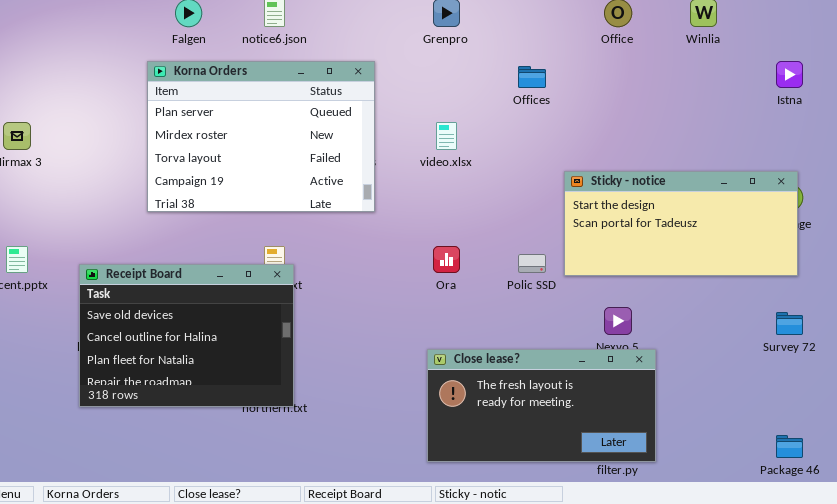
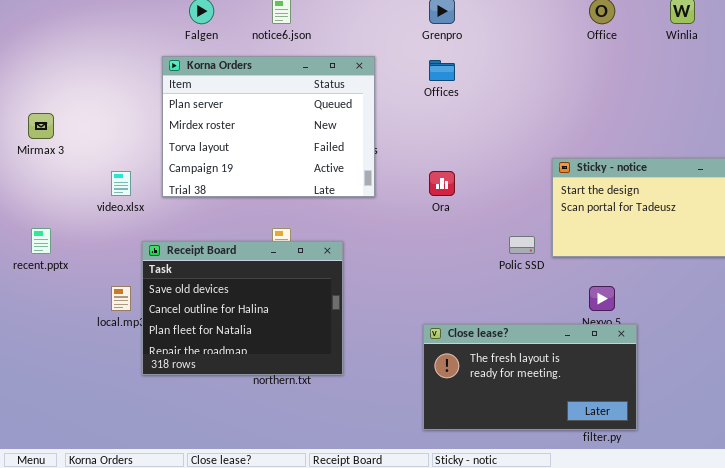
Offices: [518,66,546,88] -> [429,60,455,81], moved
video.xlsx: [436,122,457,150] -> [111,171,131,196], moved
Ora: [433,246,460,273] -> [429,171,455,196], moved
Receipt Board: [79,264,294,407] -> [142,241,343,375], moved

